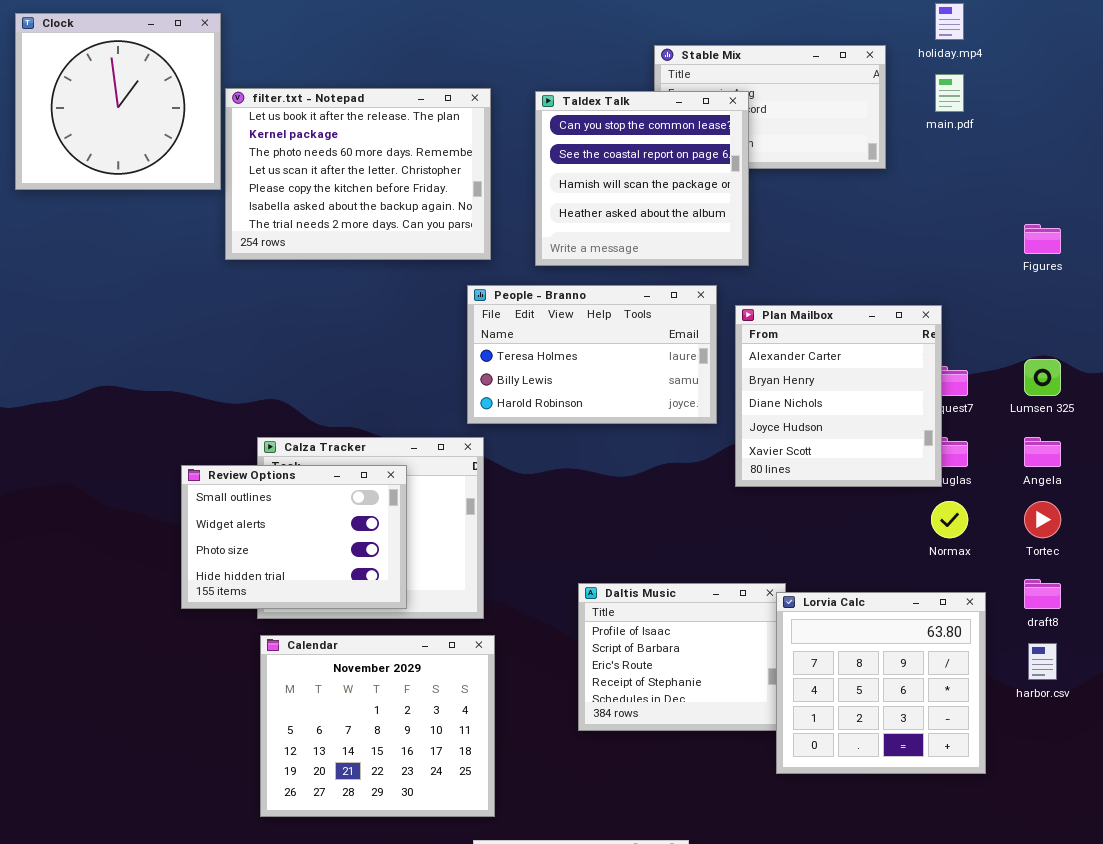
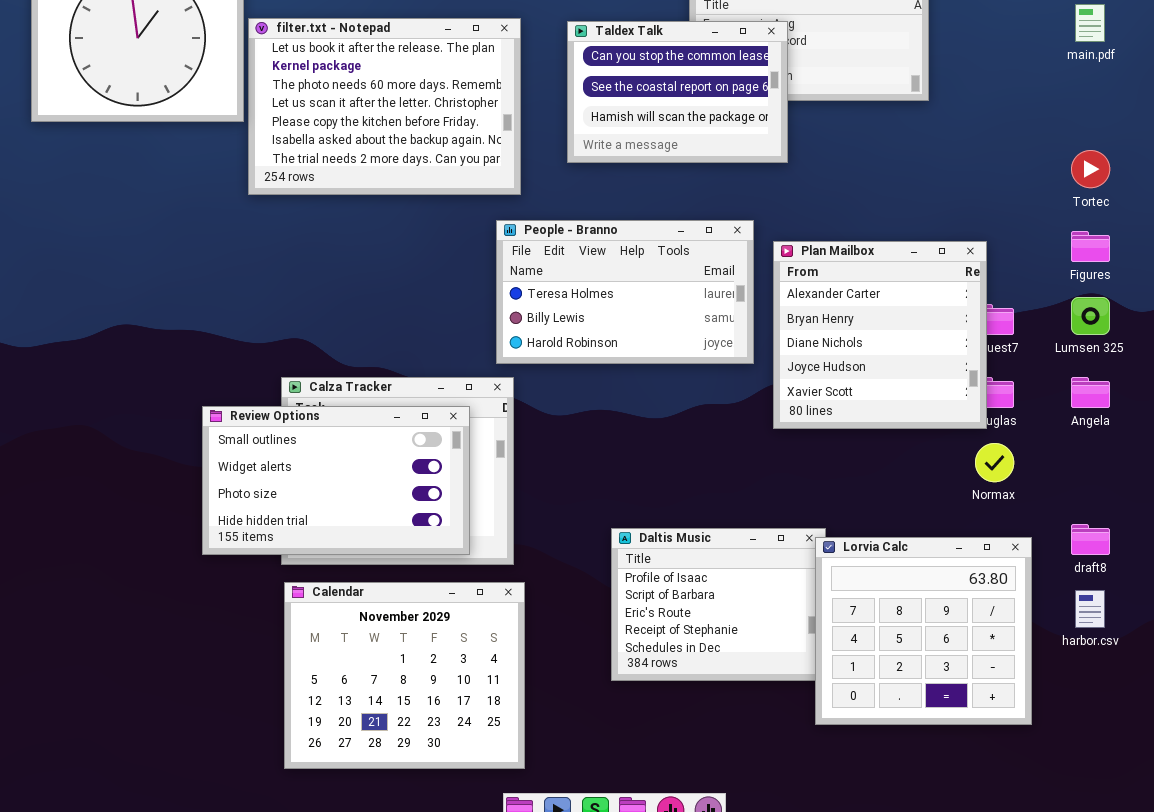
main.pdf: [935,74,964,112] -> [1075,4,1105,42], moved
Taldex Talk: [535,91,749,266] -> [567,21,788,163], resized
Figures: [1024,224,1061,254] -> [1071,231,1110,262], moved
Review Options: [181,465,407,609] -> [202,406,470,555], resized
Tortec: [1024,501,1061,538] -> [1071,150,1110,188], moved

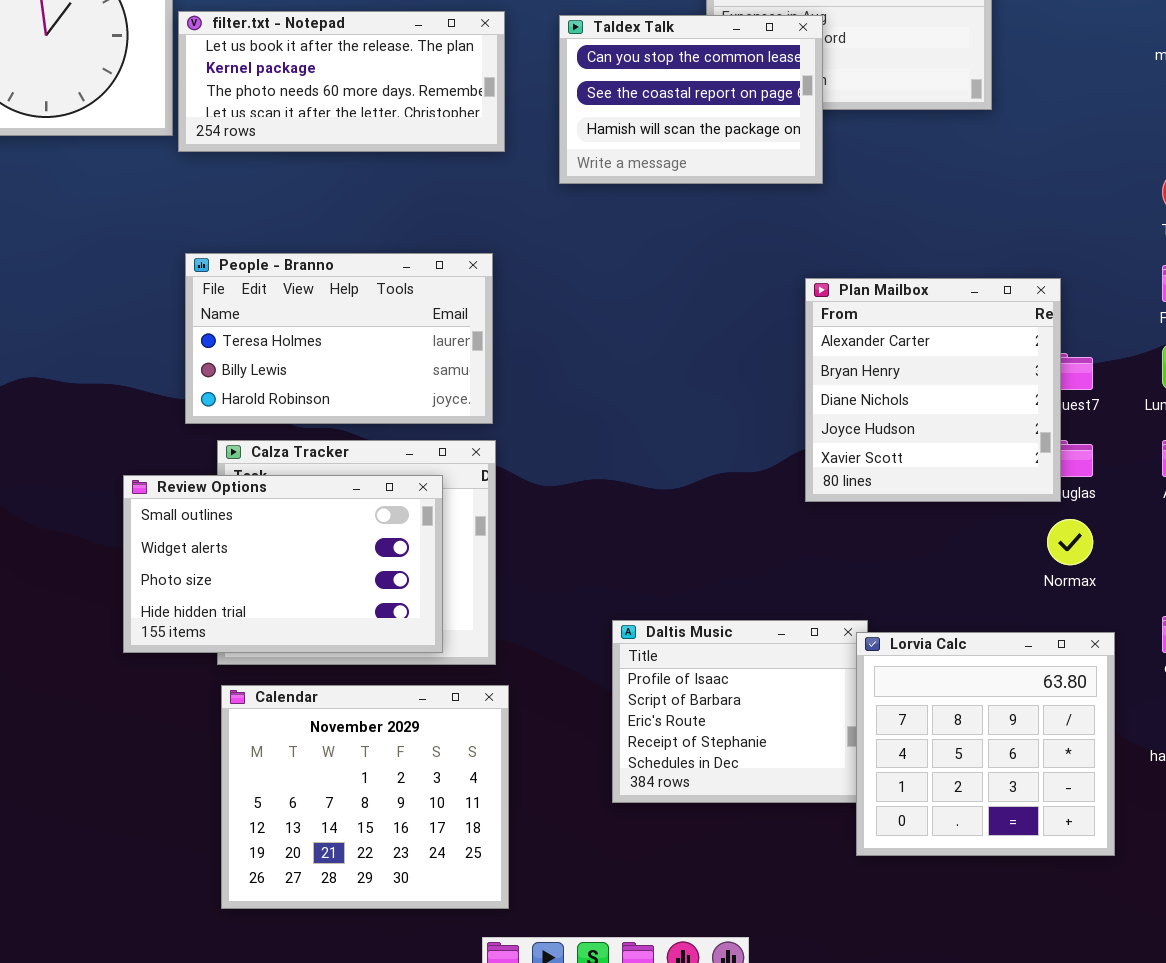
filter.txt - Notepad: [248,18,521,195] -> [178,11,505,152], resized
People - Branno: [496,220,754,364] -> [185,253,493,424], moved

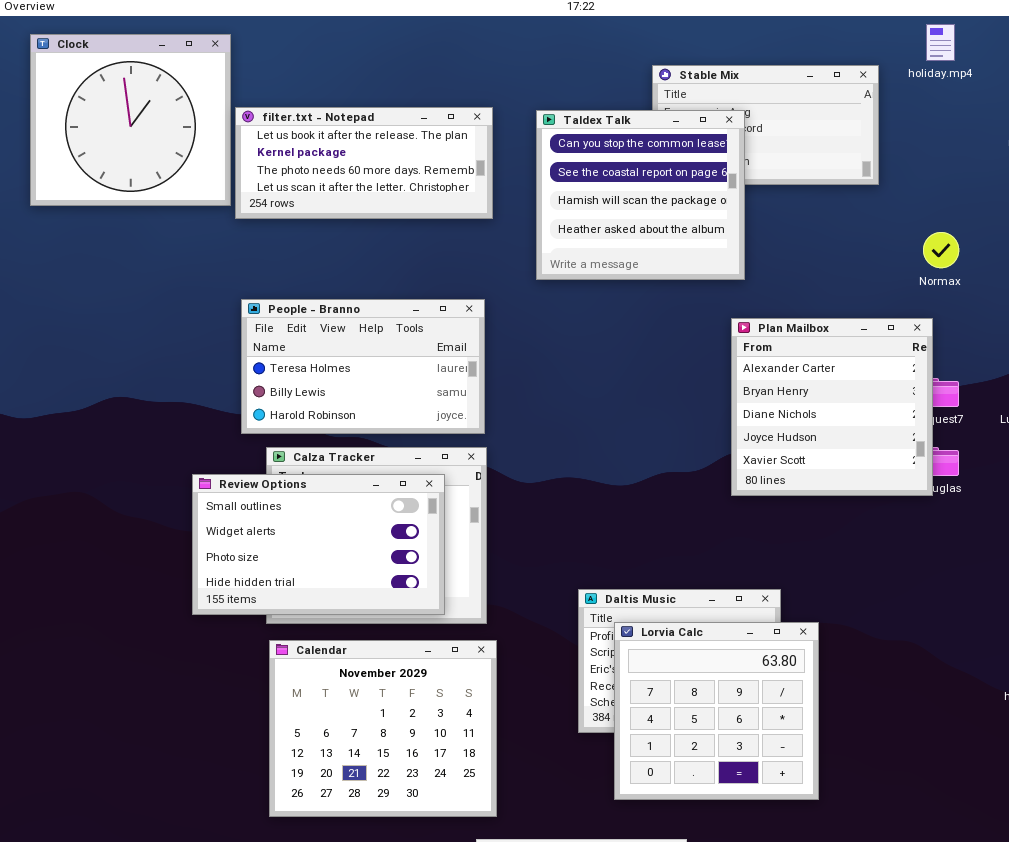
Taldex Talk: [559,15,823,184] -> [536,110,745,280], resized
Normax: [1047,519,1093,565] -> [923,232,959,268], moved
Lorvia Calc: [856,632,1115,856] -> [614,622,819,800], moved

